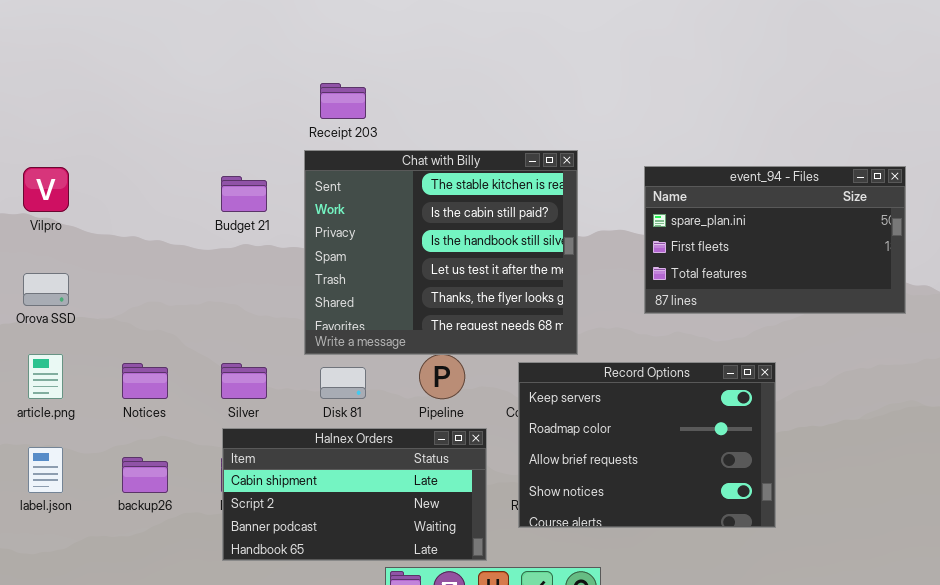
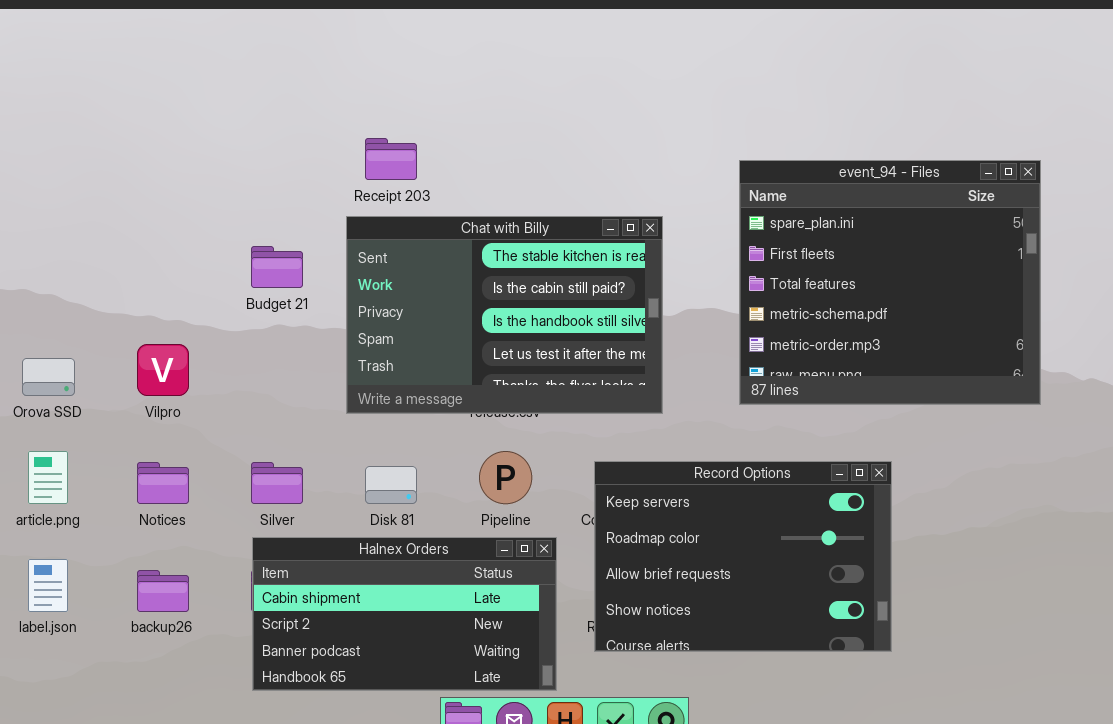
Chat with Billy: [304,150,578,355] -> [346,216,663,414], resized
event_94 - Files: [644,166,906,314] -> [739,160,1041,405], resized
Vilpro: [23,167,69,212] -> [137,344,189,396], moved

